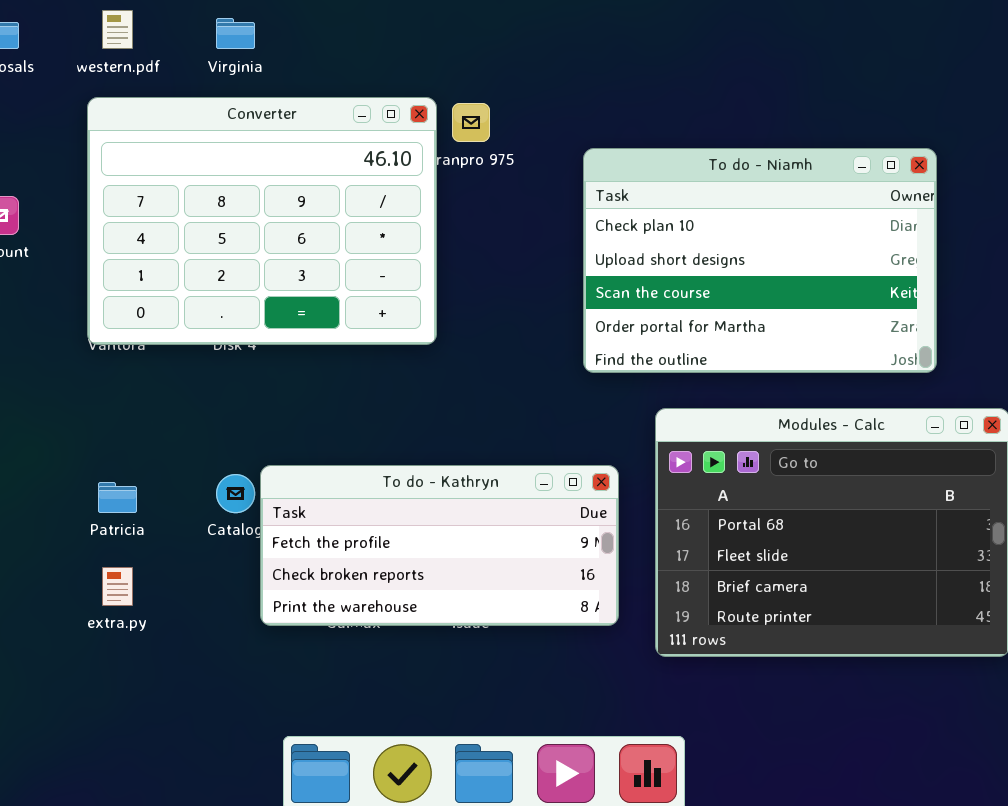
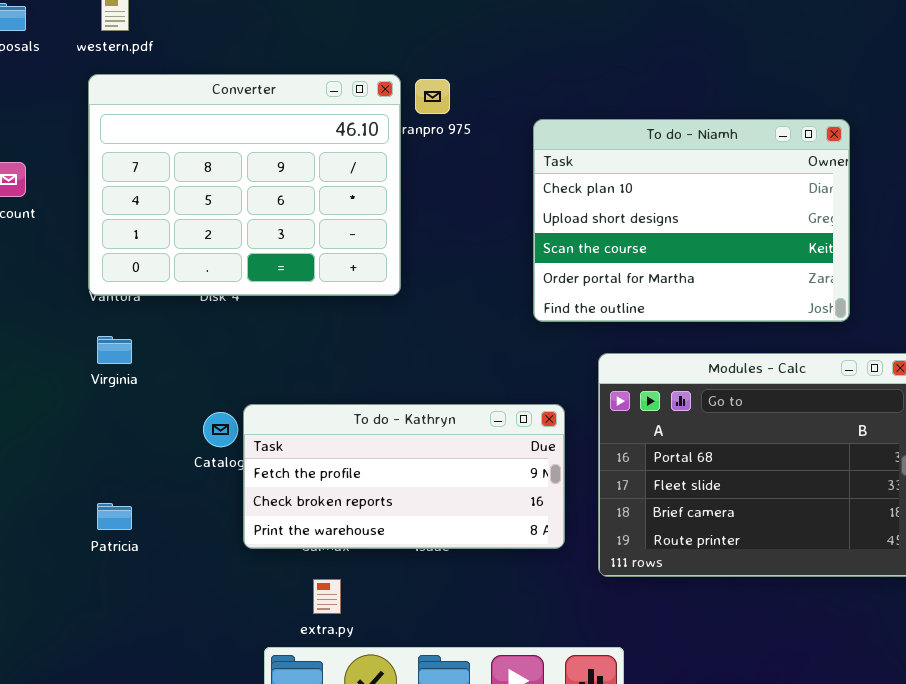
Virginia: [216,18,255,49] -> [97,336,132,364], moved
Patricia: [98,482,137,513] -> [97,503,132,530], moved
extra.py: [102,567,133,606] -> [313,579,341,614], moved

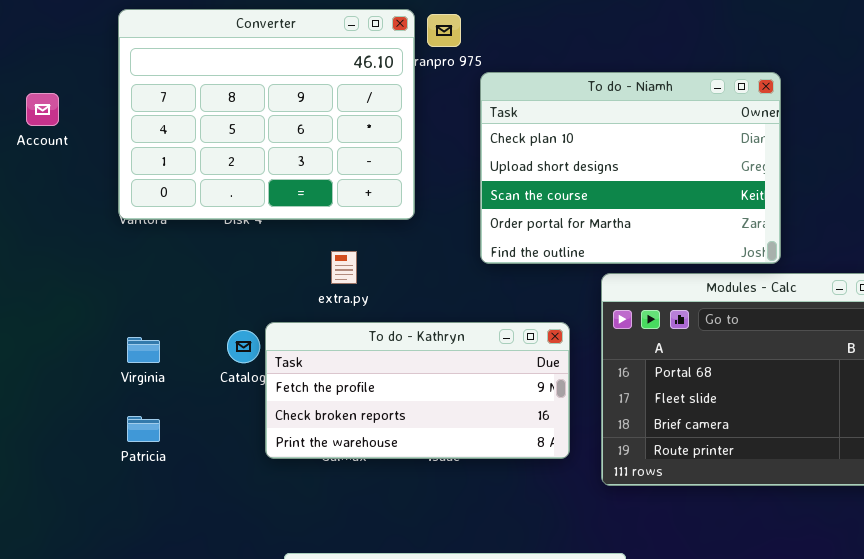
To do - Niamh: [533,119,850,322] -> [480,72,781,264], moved
Virginia: [97,336,132,364] -> [127,337,160,363], moved
extra.py: [313,579,341,614] -> [331,251,357,284], moved

